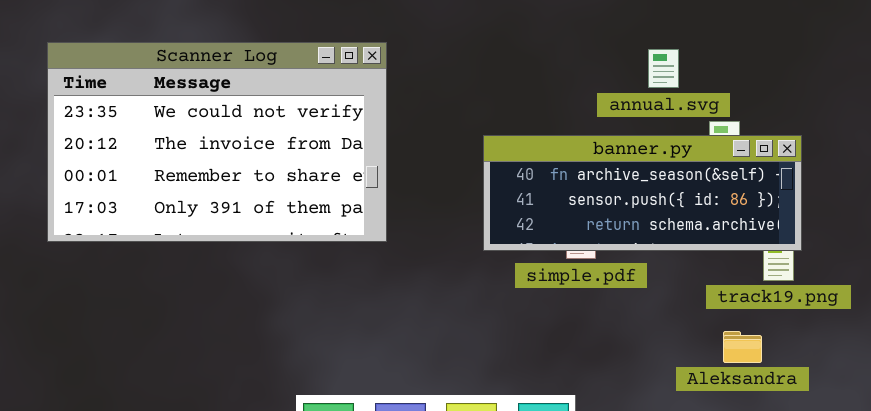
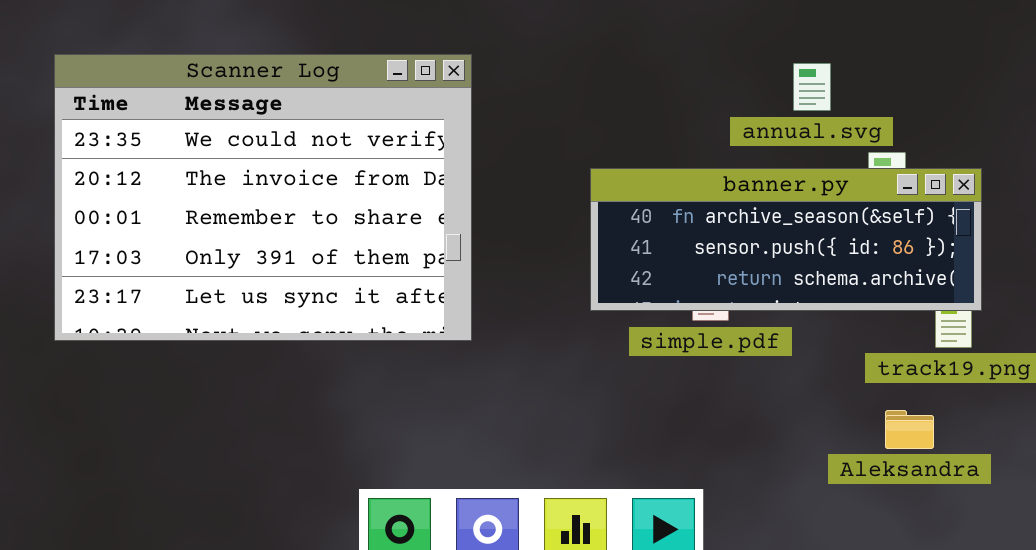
Scanner Log: [47,42,387,242] -> [54,54,472,341], resized

